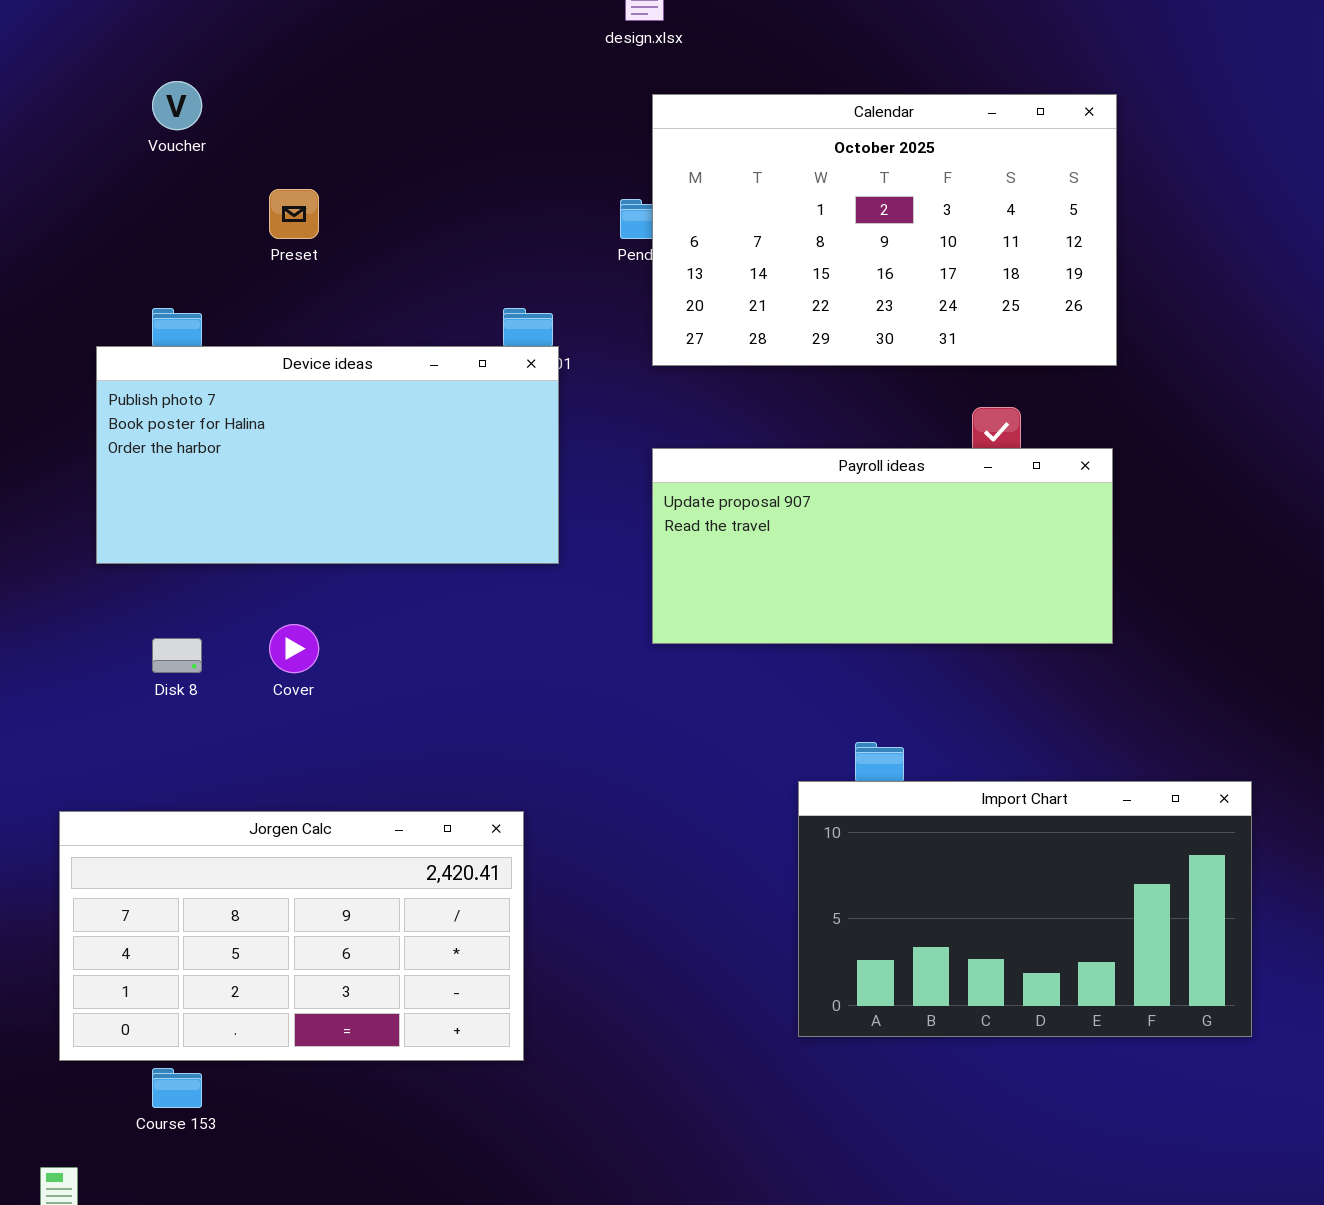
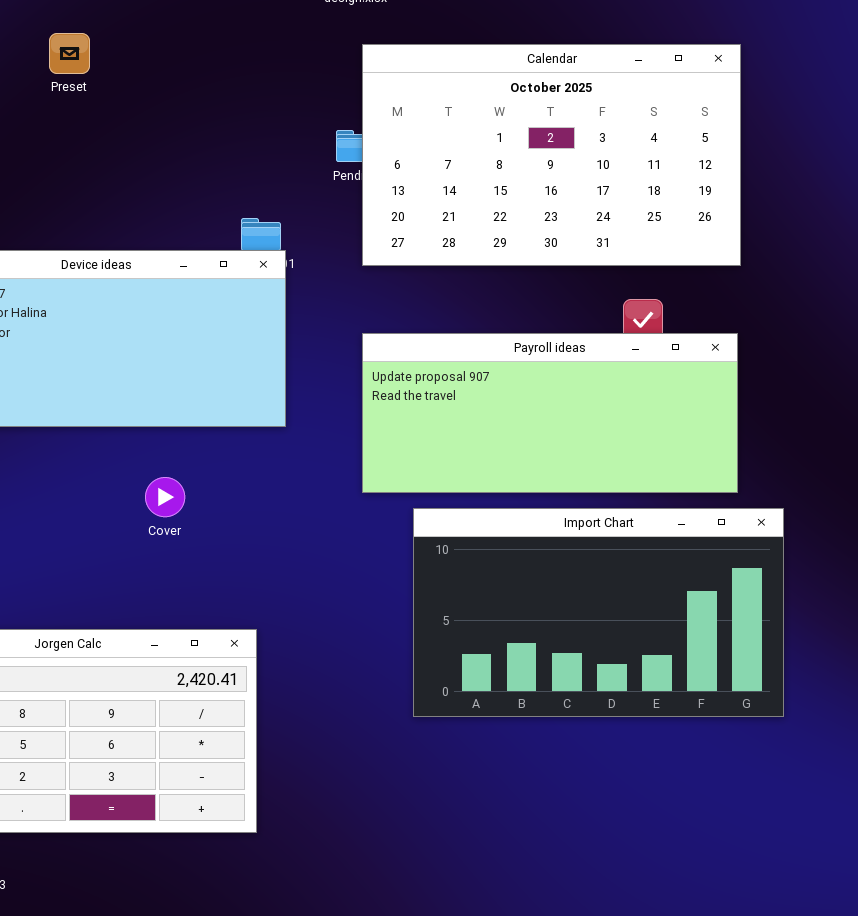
Preset: [269,189,319,239] -> [49,33,90,74], moved
Cover: [269,624,319,673] -> [145,477,185,517], moved
Import Chart: [798,781,1252,1037] -> [413,508,784,717], moved

